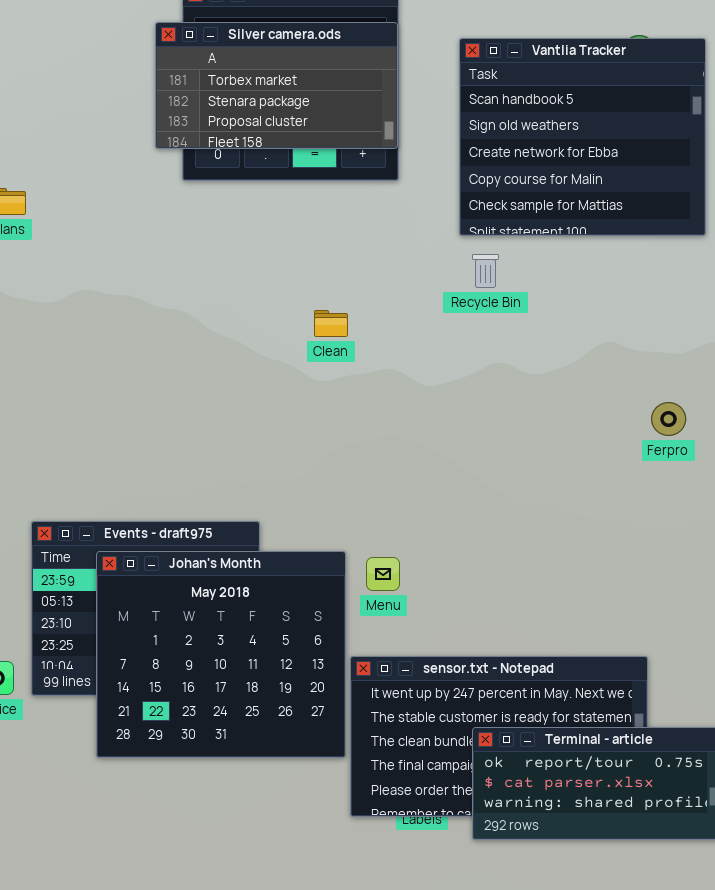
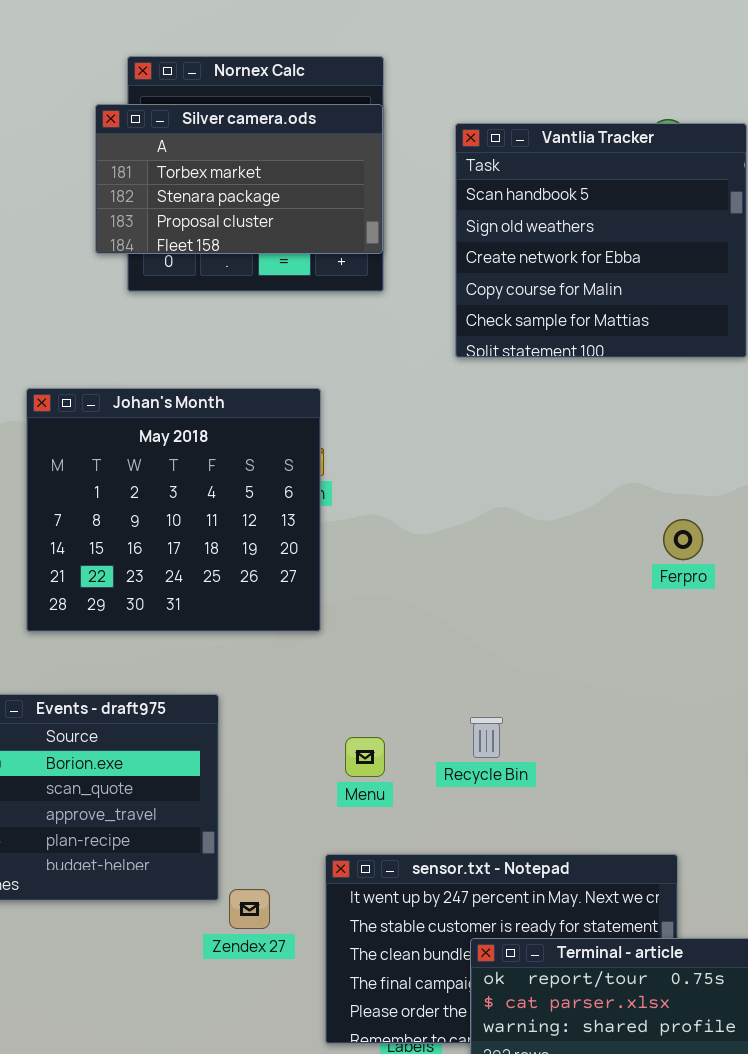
Recycle Bin: [472,254,499,288] -> [470,717,503,758], moved
Ferpro: [651,402,686,436] -> [663,519,703,560], moved
Johan's Month: [96,551,346,758] -> [26,388,321,632], moved

